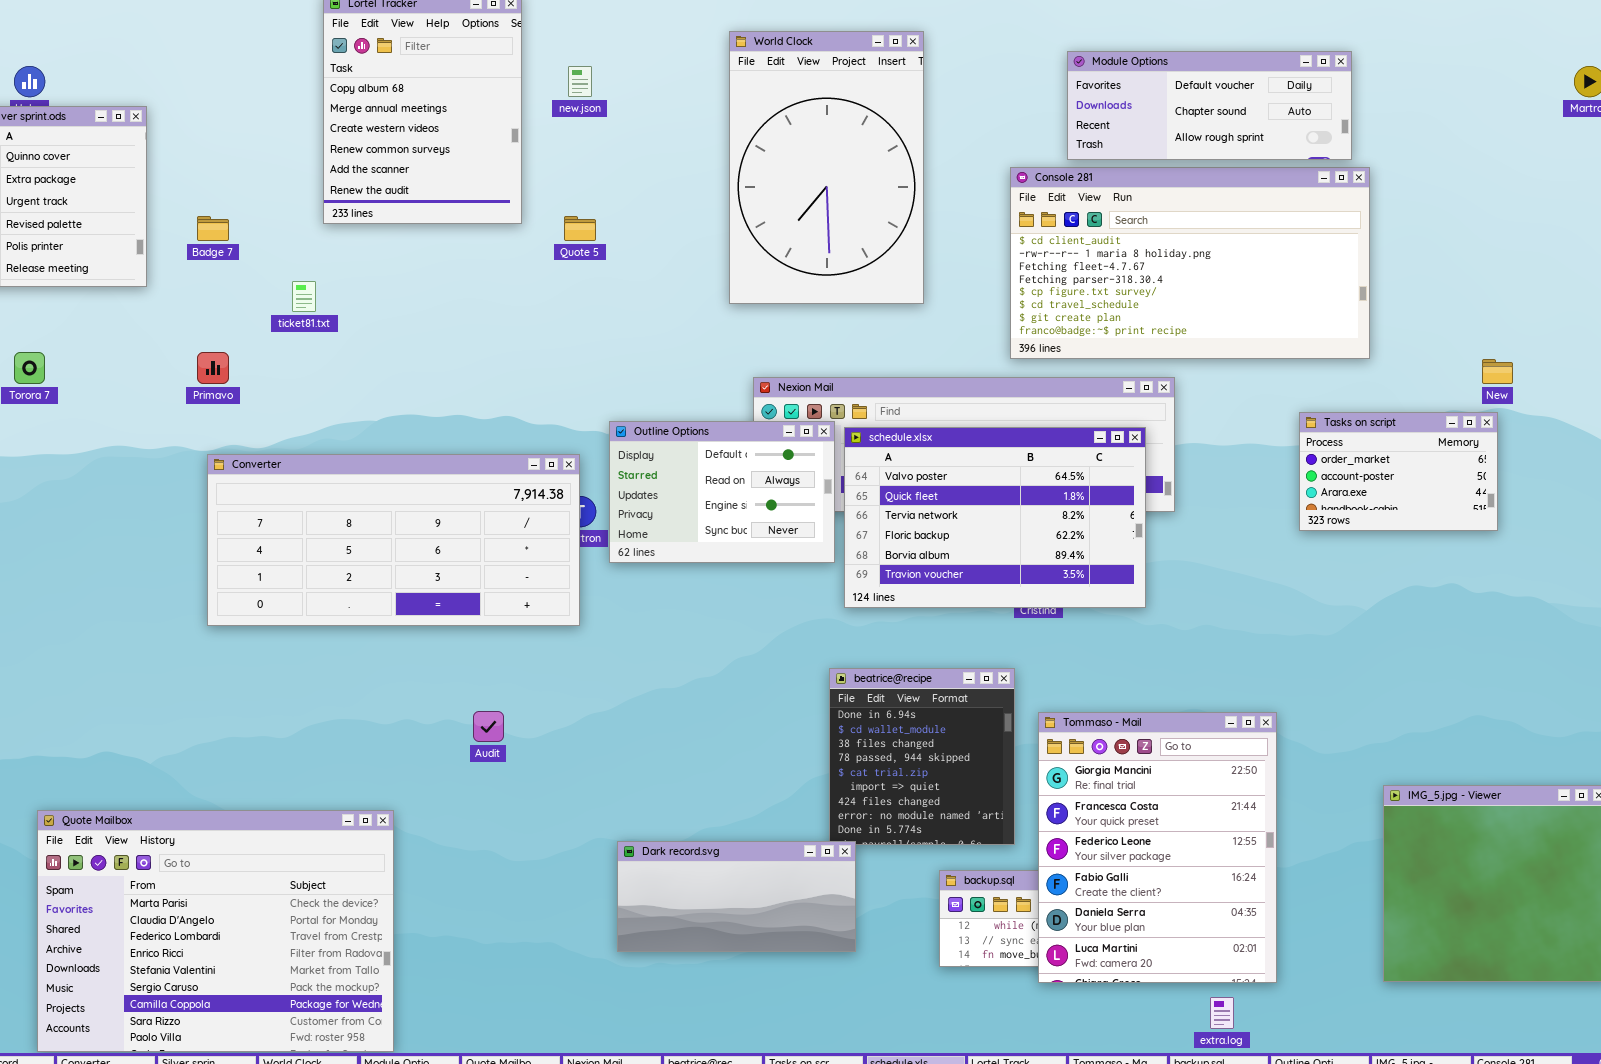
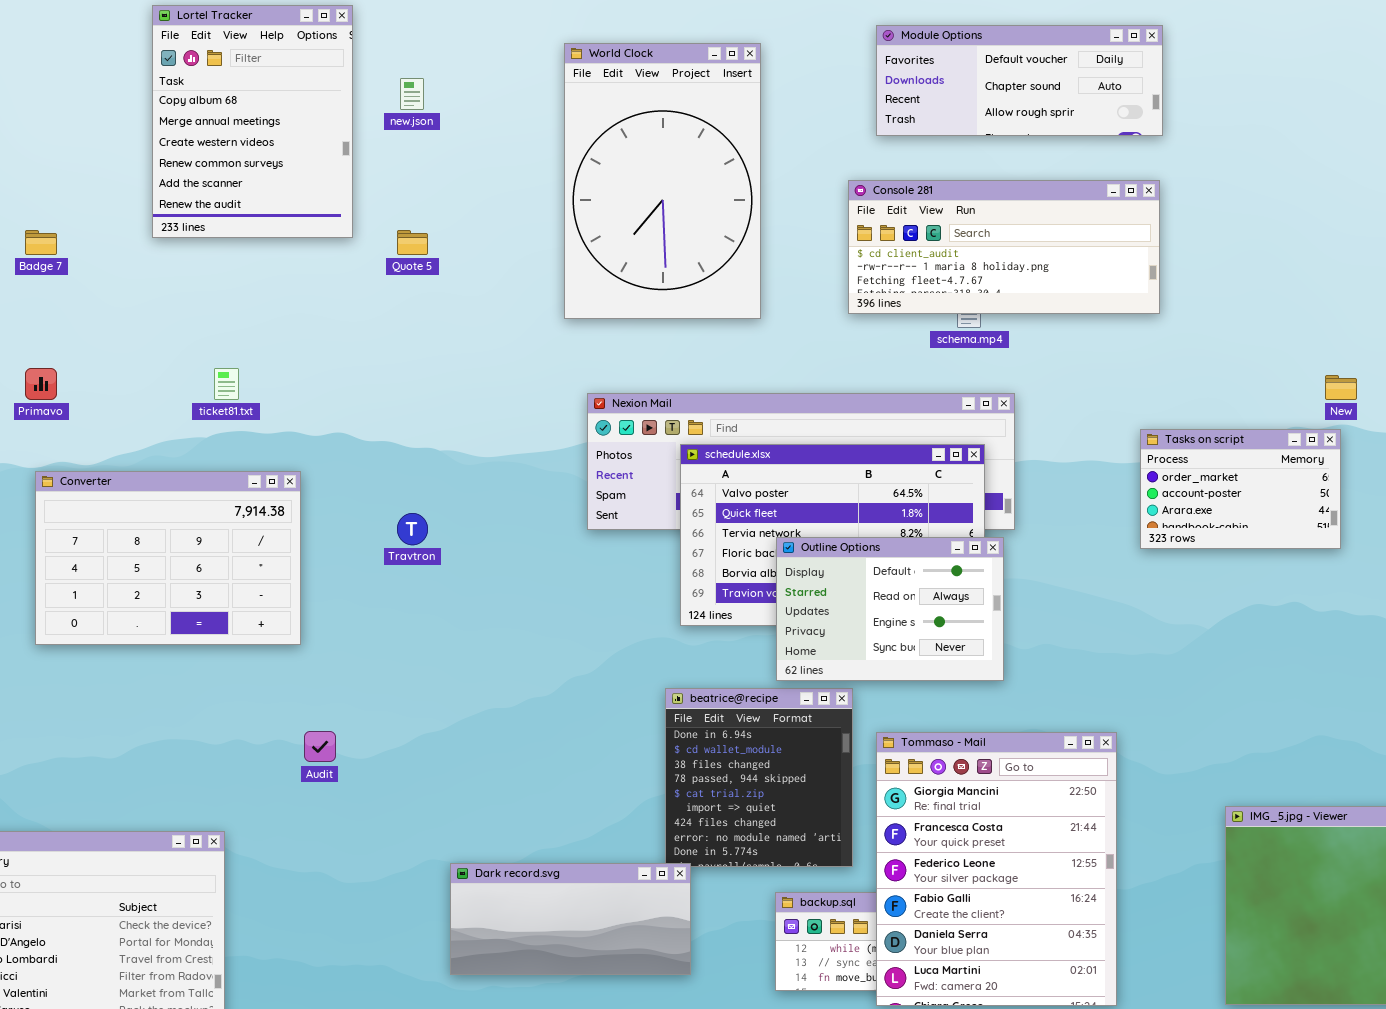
Module Options: [1067,51,1352,160] -> [876,25,1163,136], moved
Console 281: [1010,167,1370,359] -> [848,180,1160,314], resized
ticket81.txt: [292,281,316,312] -> [214,368,239,400], moved
Outline Options: [609,421,835,563] -> [776,537,1004,681], moved
Converter: [207,454,580,626] -> [35,471,301,645], resized

